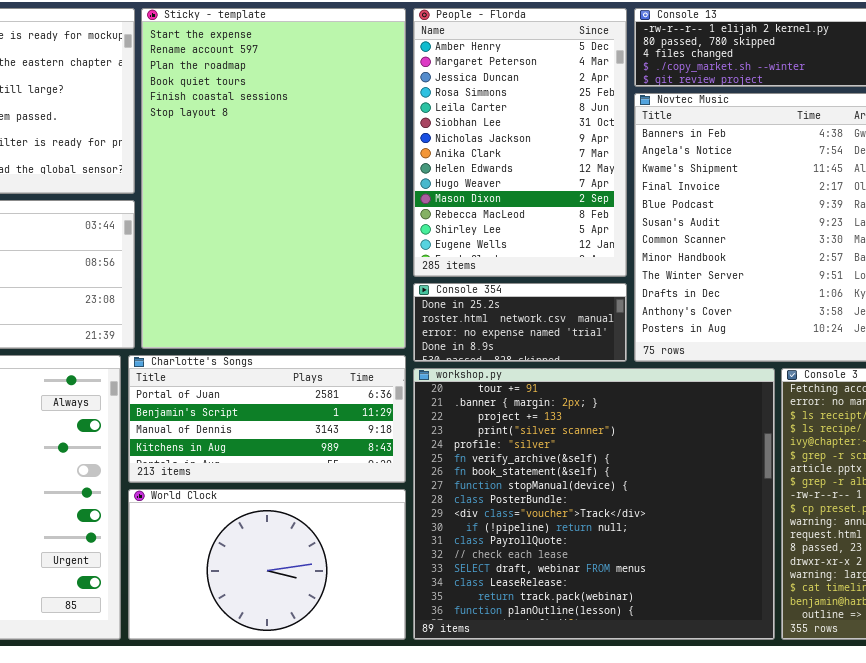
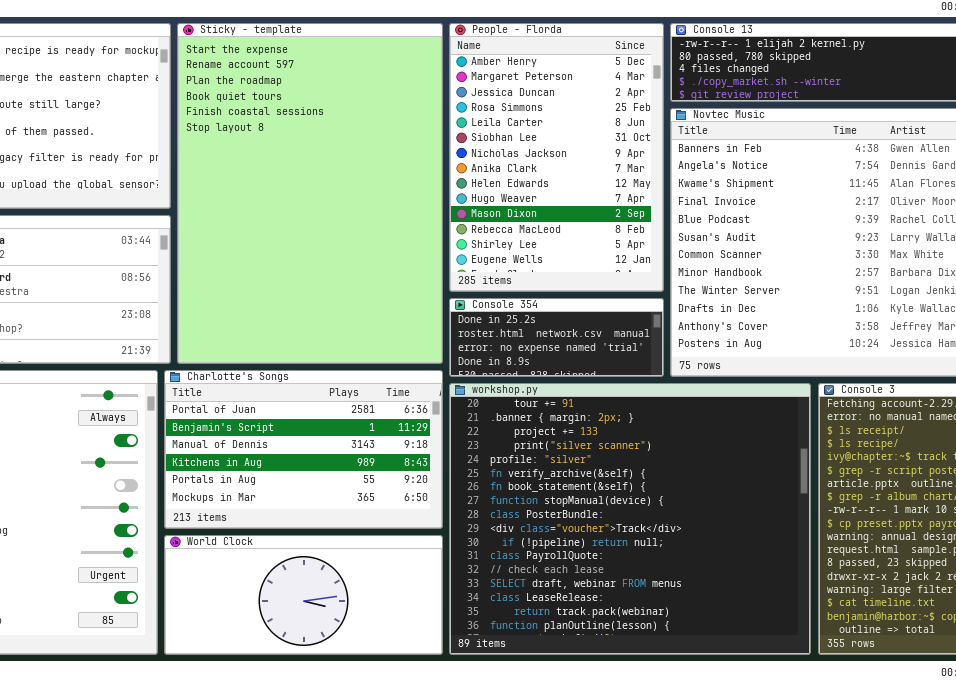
Charlotte's Songs: [128,355,406,483] -> [164,370,443,529], resized
World Clock: [128,489,406,640] -> [164,535,443,655], resized

